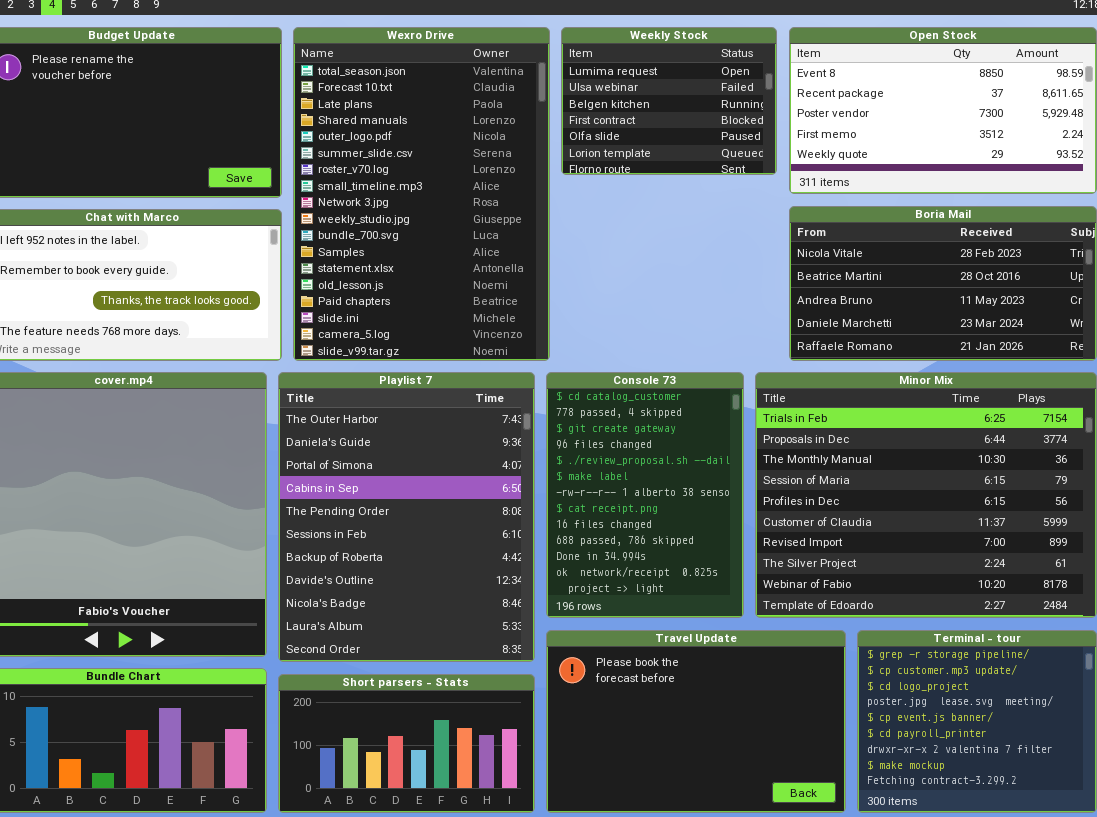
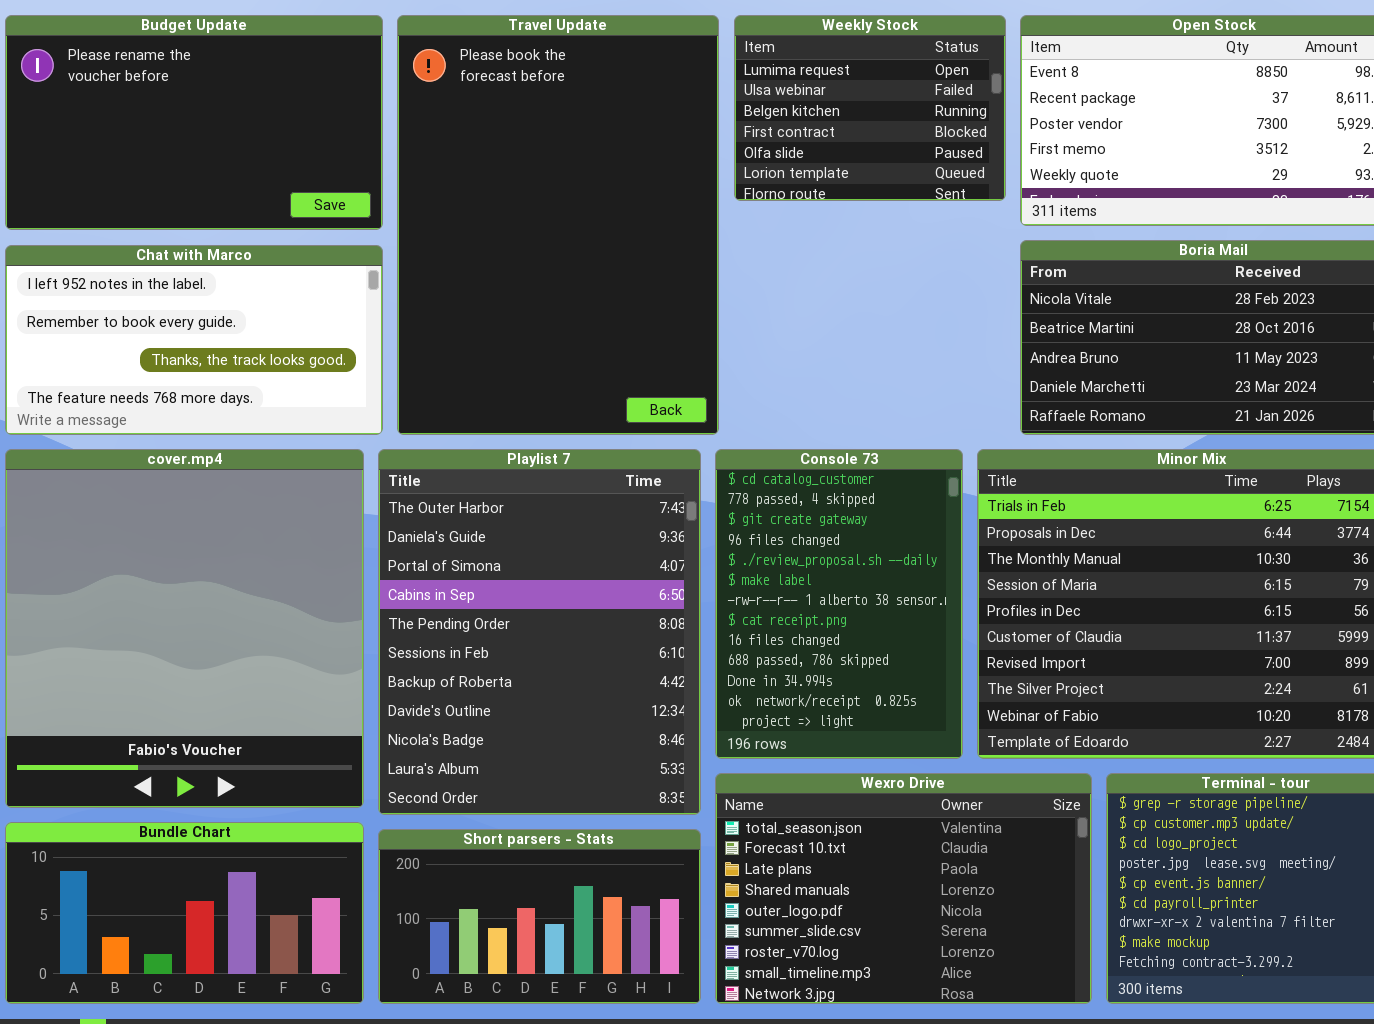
Wexro Drive: [293,27,550,361] -> [715,773,1092,1004], moved, resized
Travel Update: [546,630,846,813] -> [397,15,719,435], moved, resized

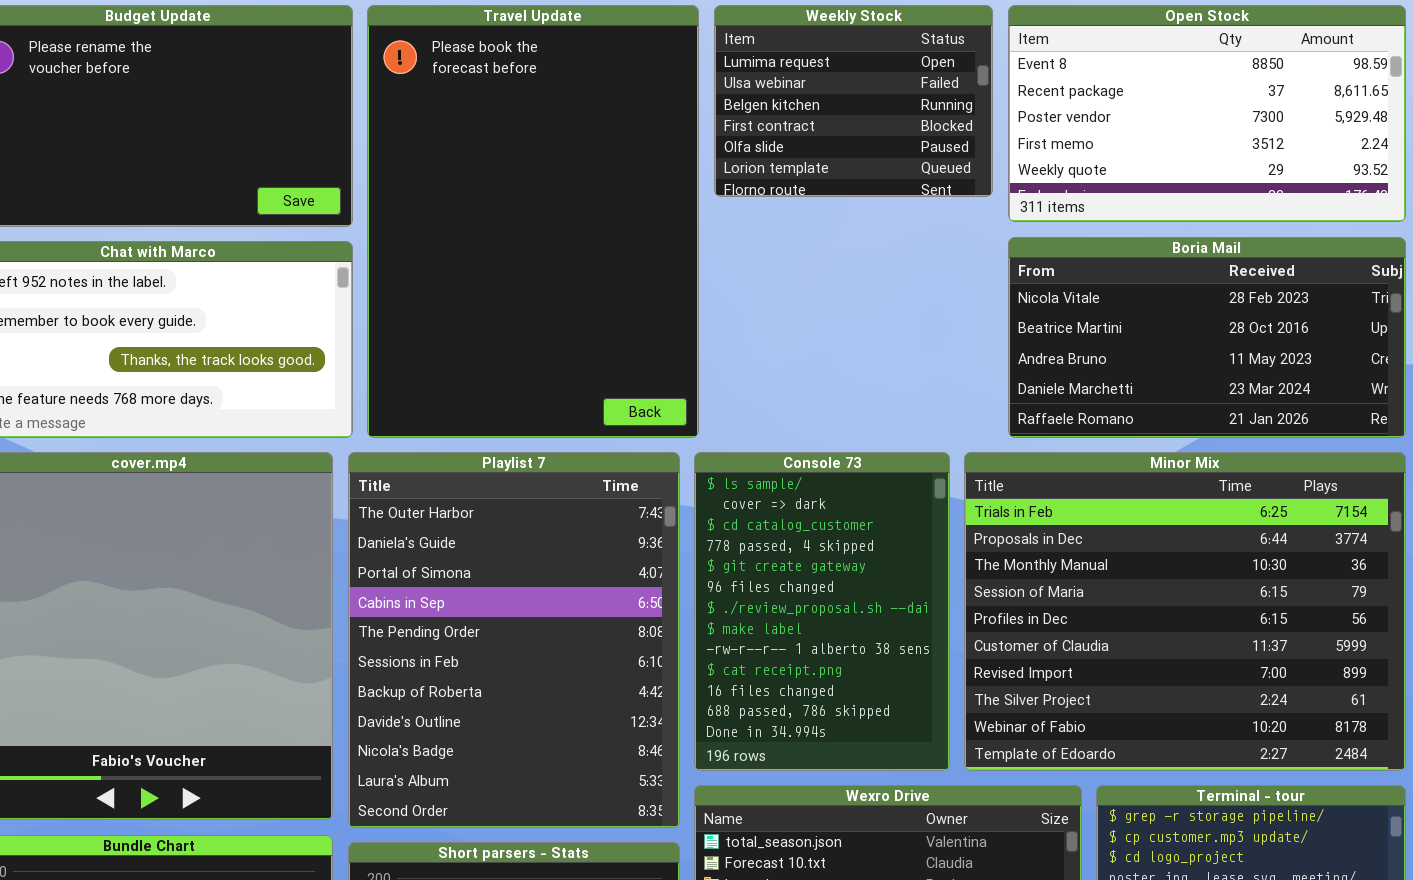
Console 73: [715,449,963,759] -> [694,452,950,771], scrolled up 2 rows

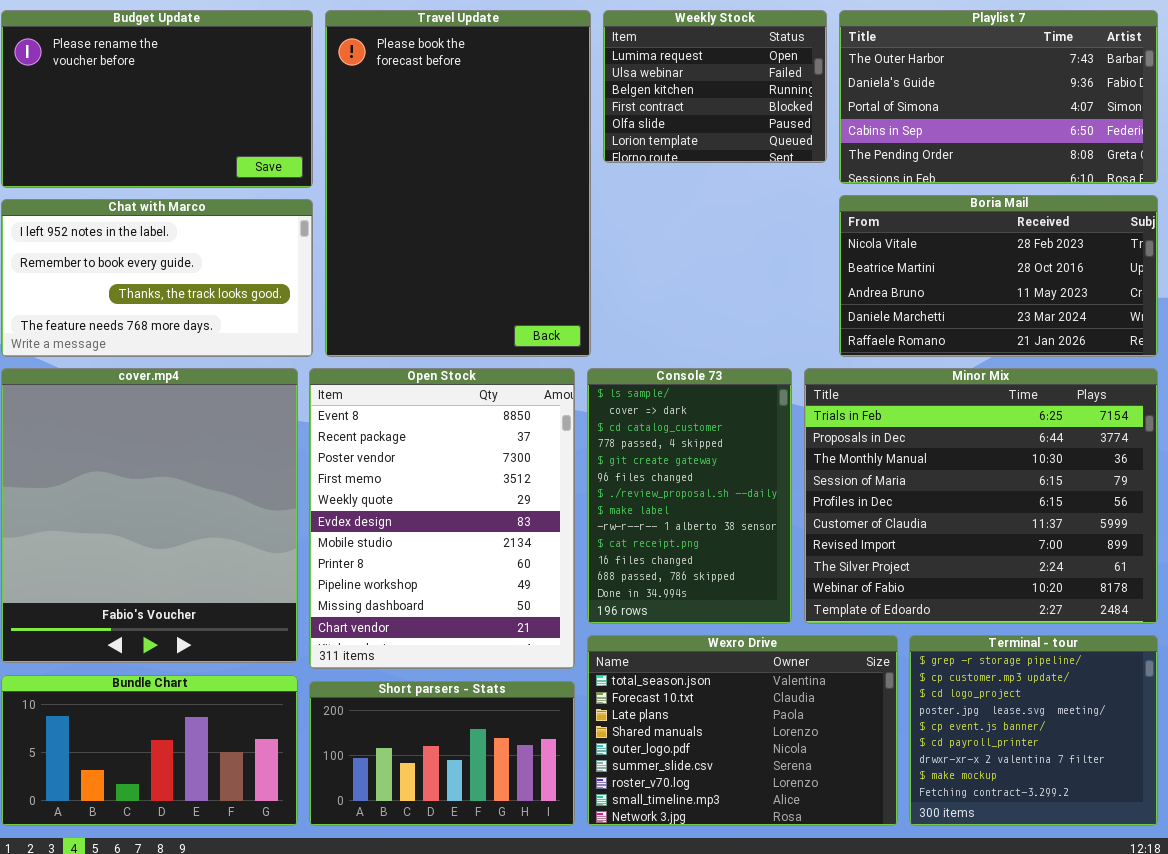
Open Stock: [1008,5,1406,222] -> [309,368,575,669], moved, resized
Playlist 7: [348,452,680,828] -> [839,10,1158,184], moved, resized

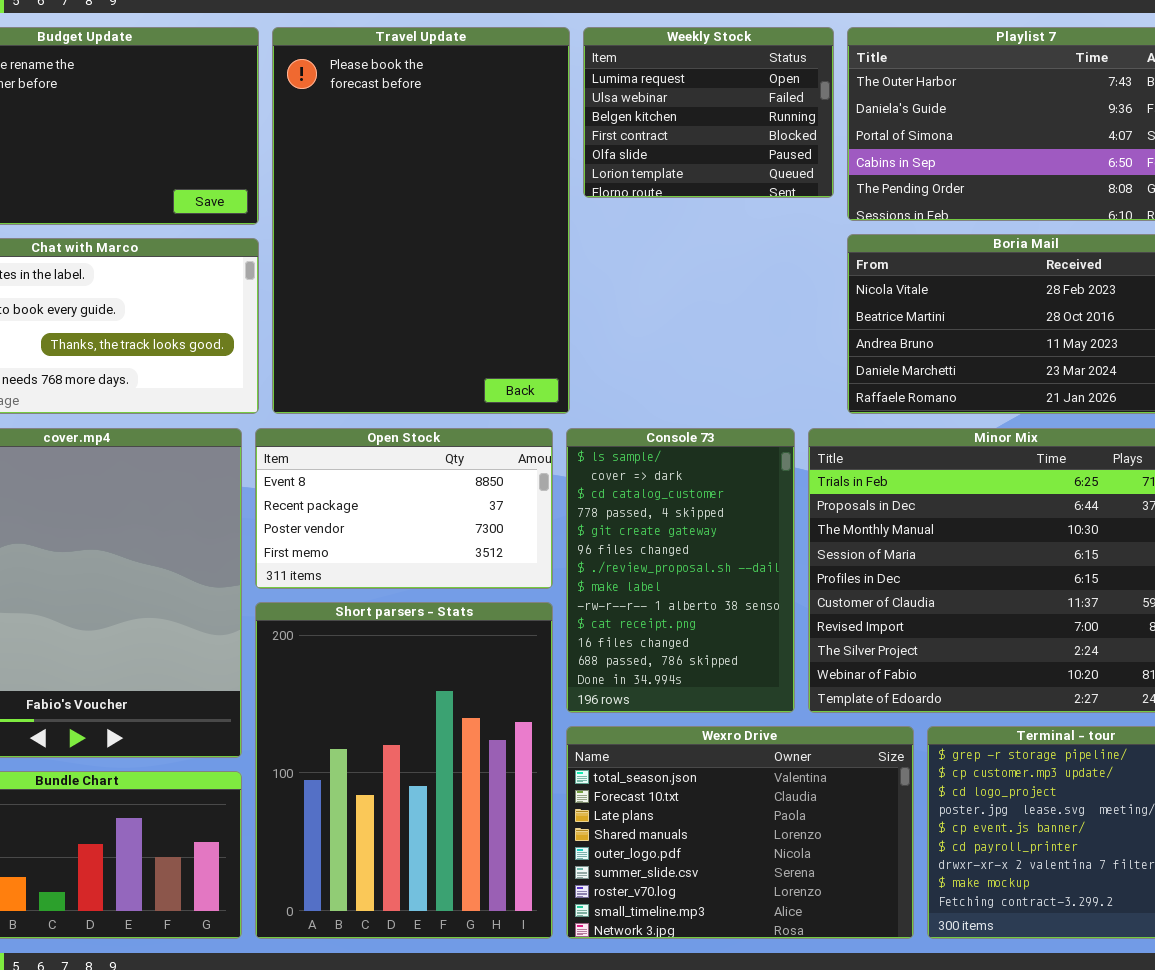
Open Stock: [309,368,575,669] -> [255,428,553,589], resized
Short parsers - Stats: [309,681,575,826] -> [255,602,553,939], resized

